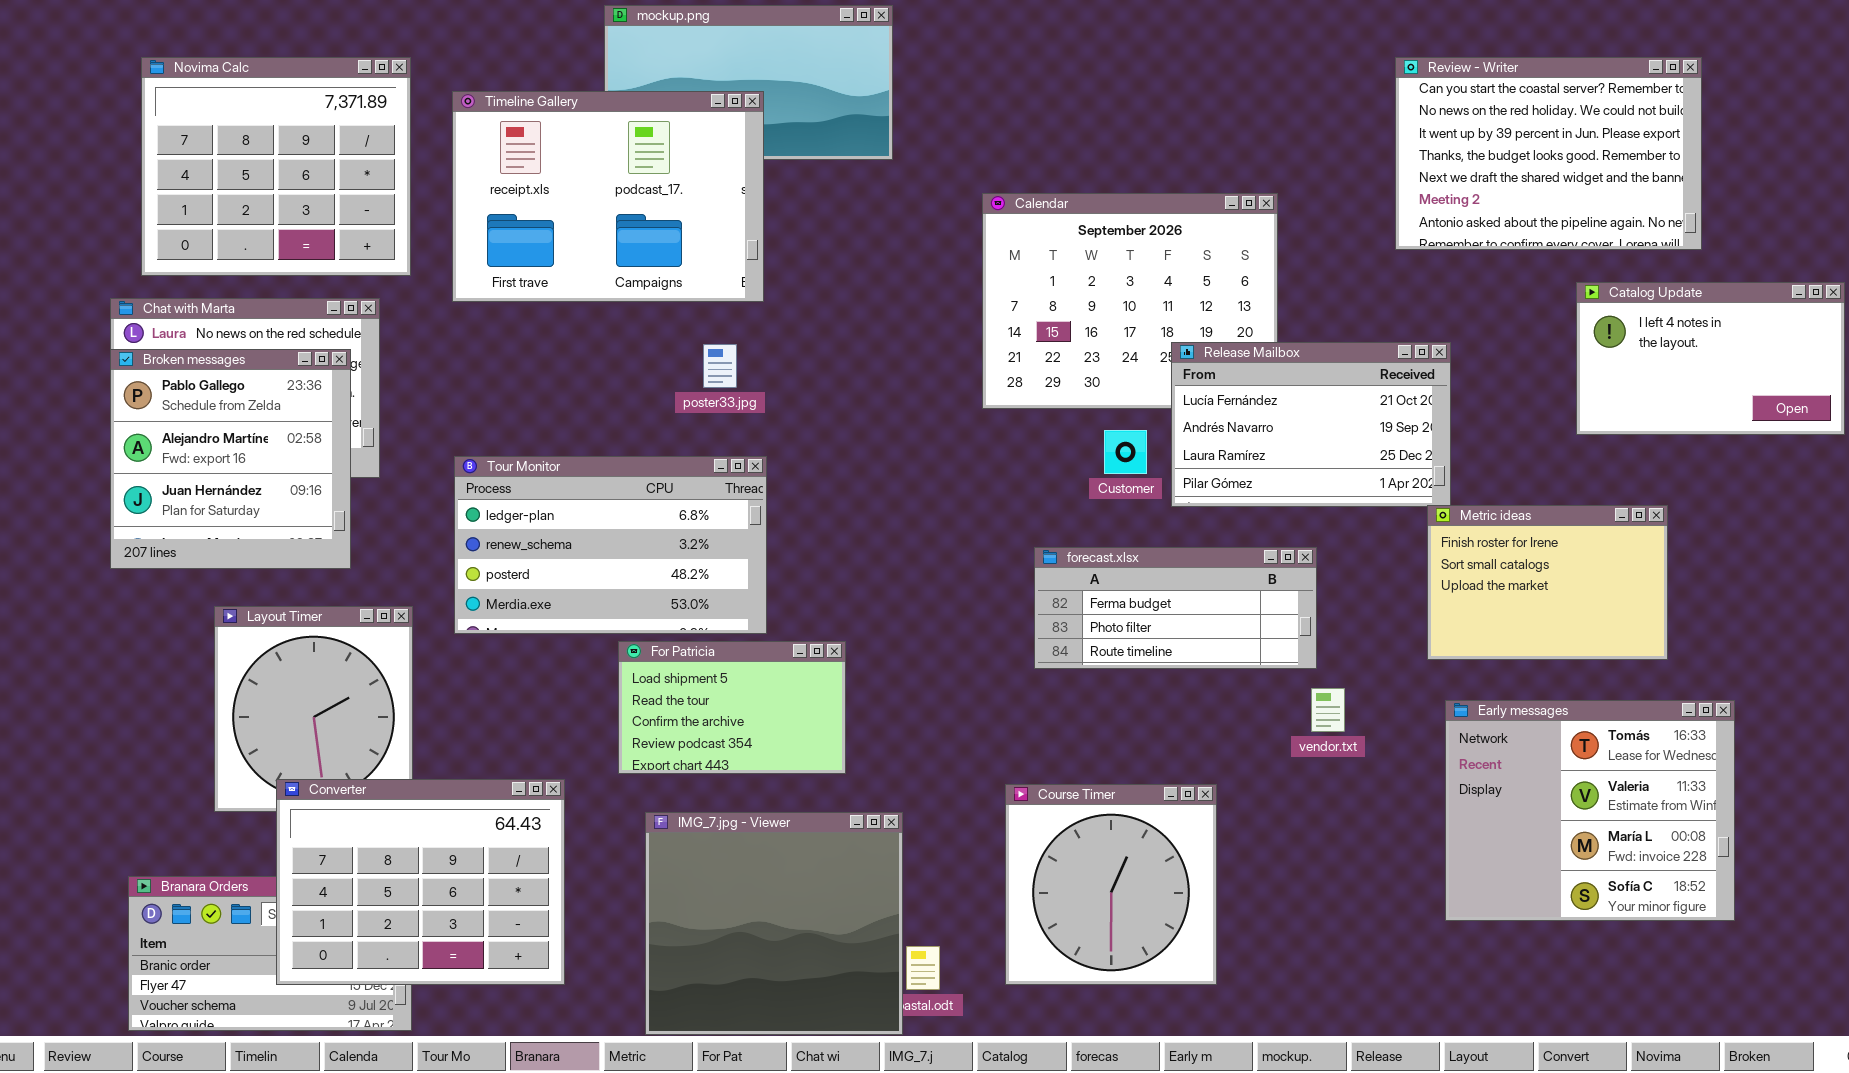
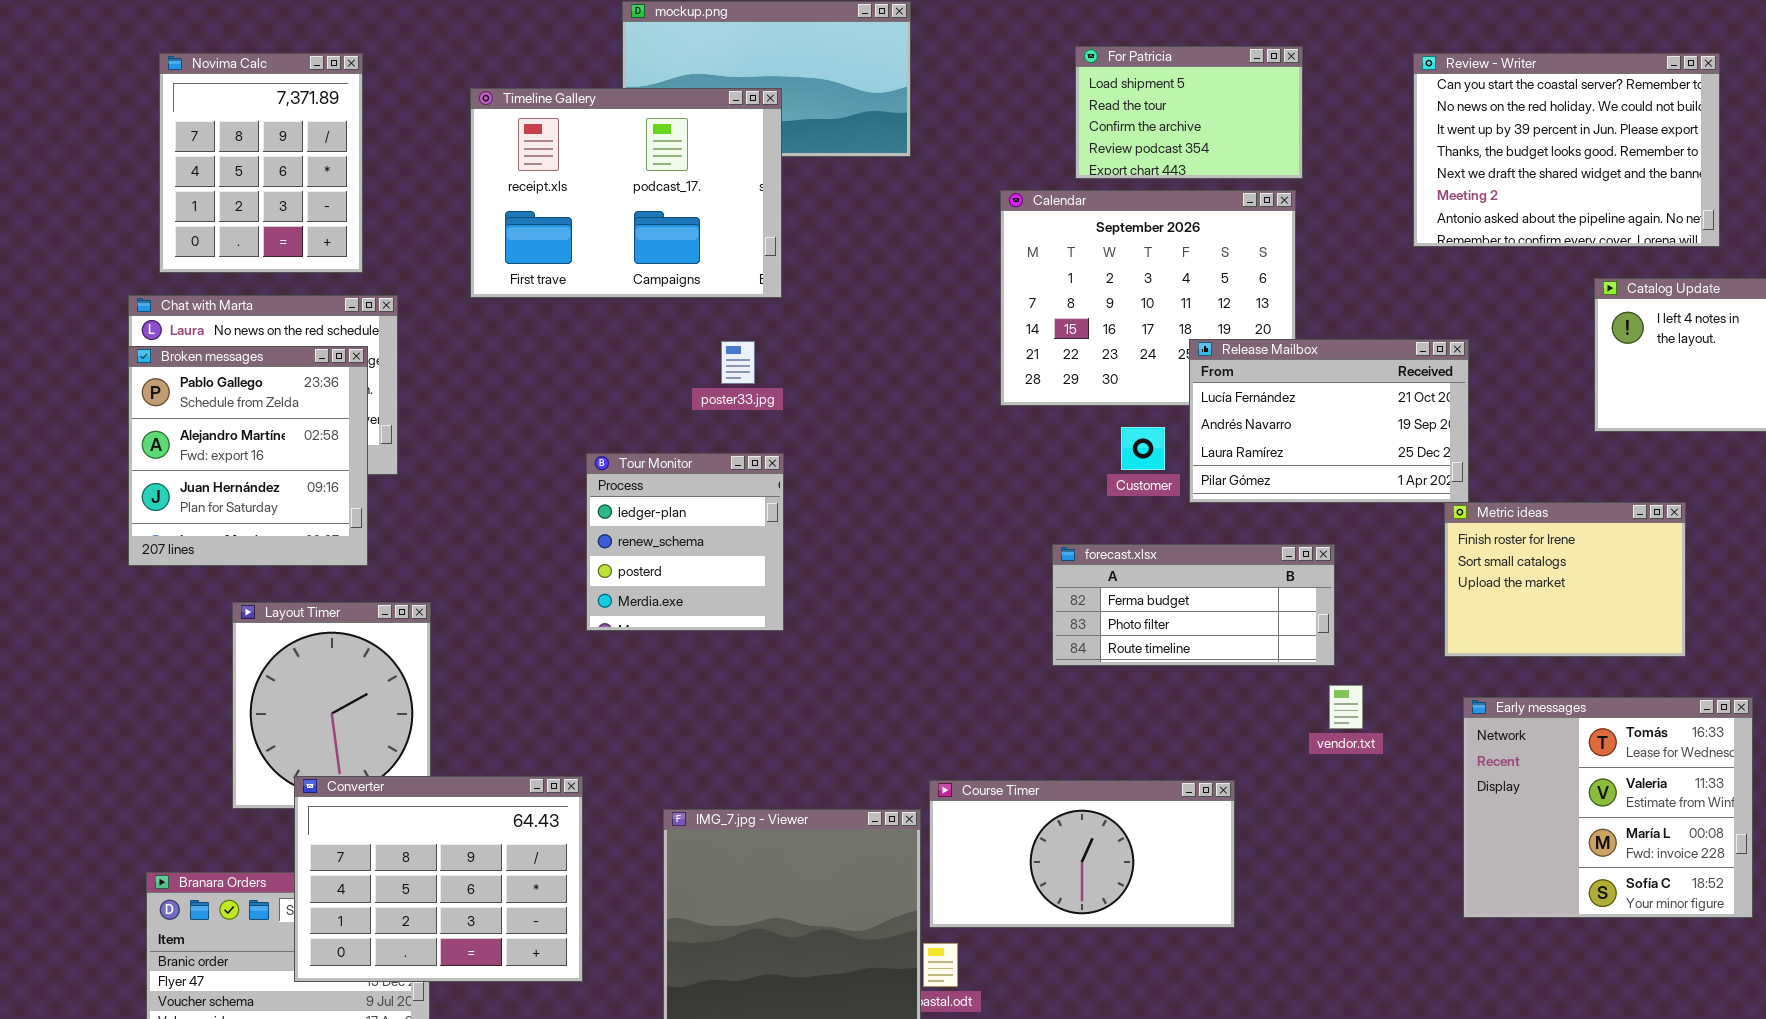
Novima Calc: [141,57,411,276] -> [159,53,363,273], resized
Tour Monitor: [454,456,767,634] -> [586,453,784,631], resized
For Patricia: [618,641,846,774] -> [1075,46,1303,179], moved
Course Timer: [1005,784,1217,985] -> [929,780,1235,928], resized

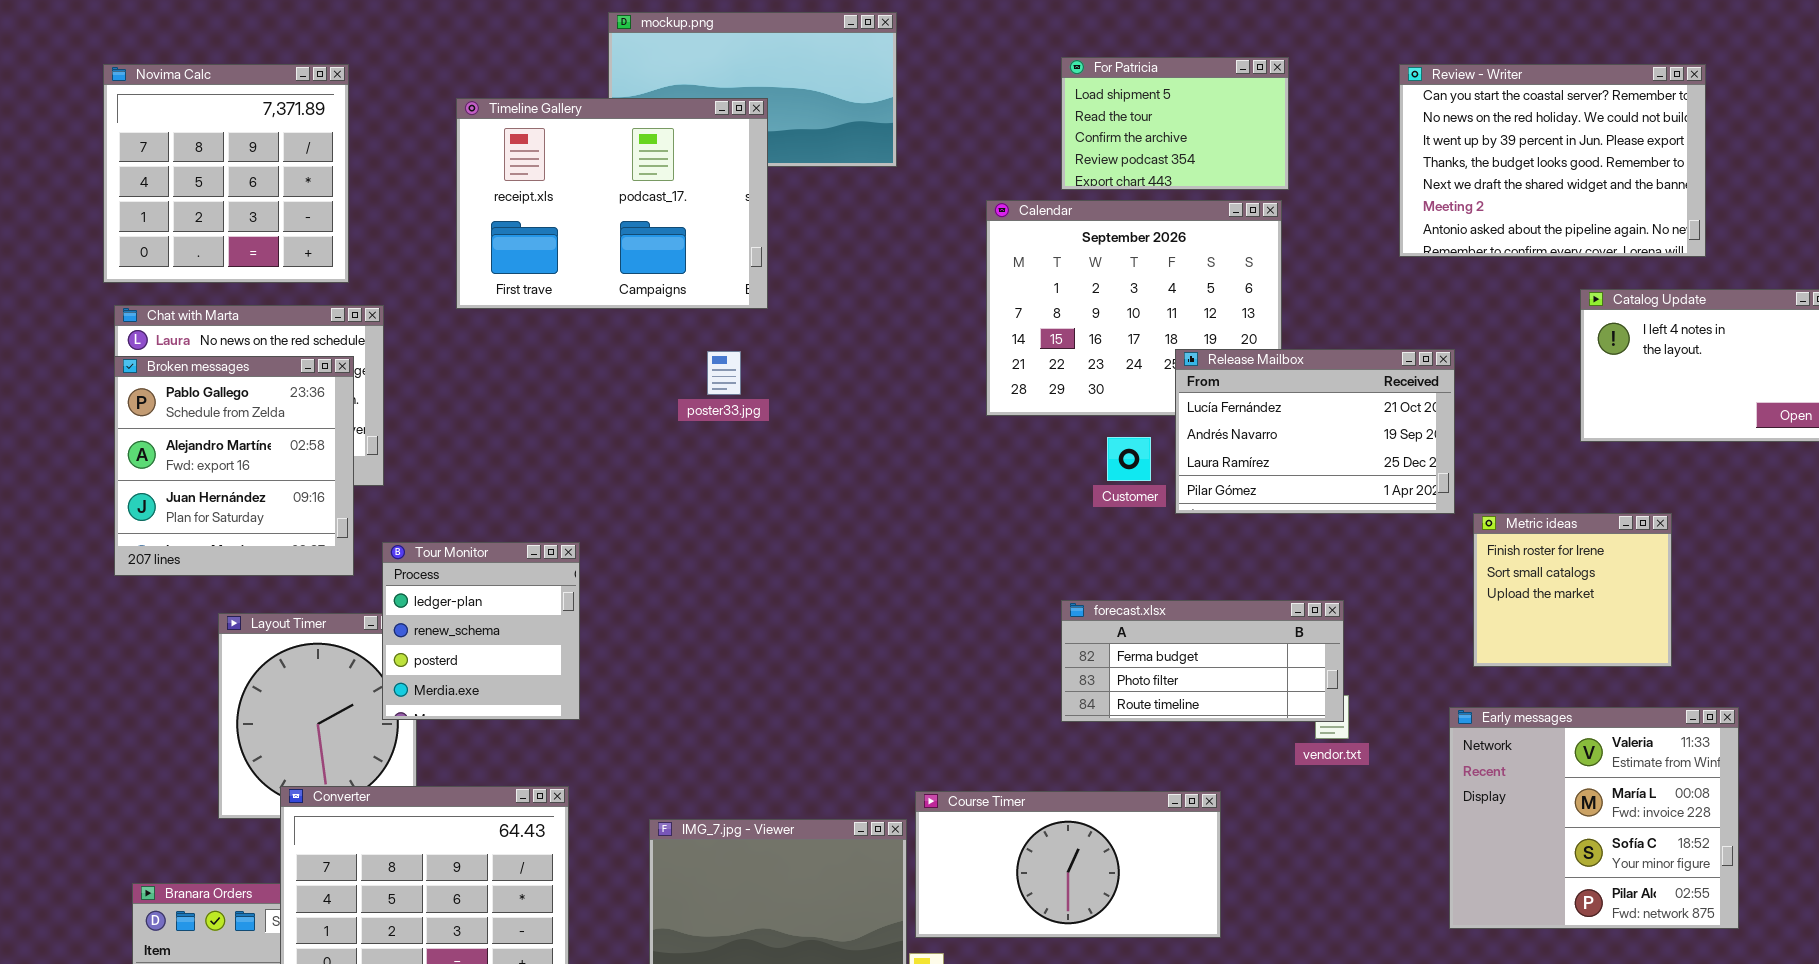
Novima Calc: [159,53,363,273] -> [103,64,349,283], resized
Tour Monitor: [586,453,784,631] -> [382,542,580,720], moved
Metric ideas: [1444,502,1686,657] -> [1473,513,1672,667], resized
forecast.xlsx: [1052,544,1335,666] -> [1061,600,1344,722], moved
Early messages: [1463,697,1753,918] -> [1449,707,1739,929], scrolled down 1 row

